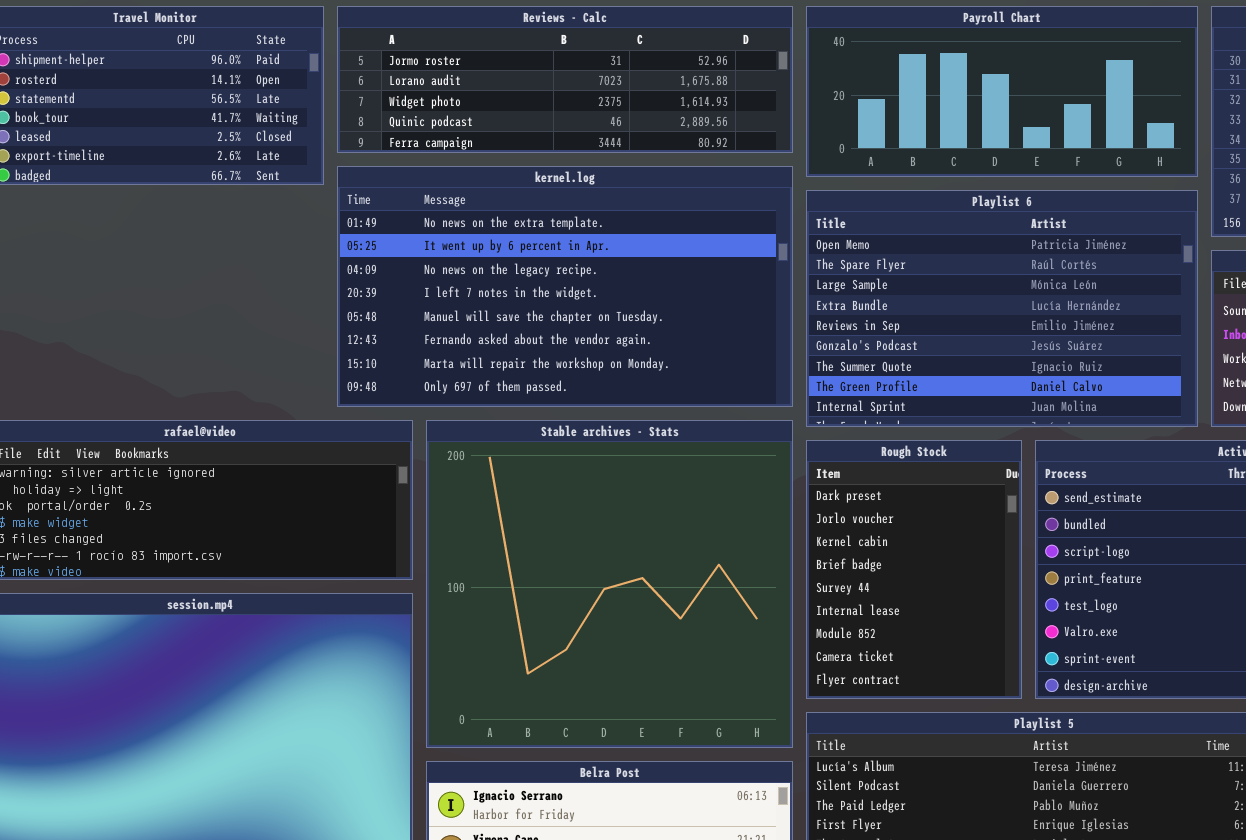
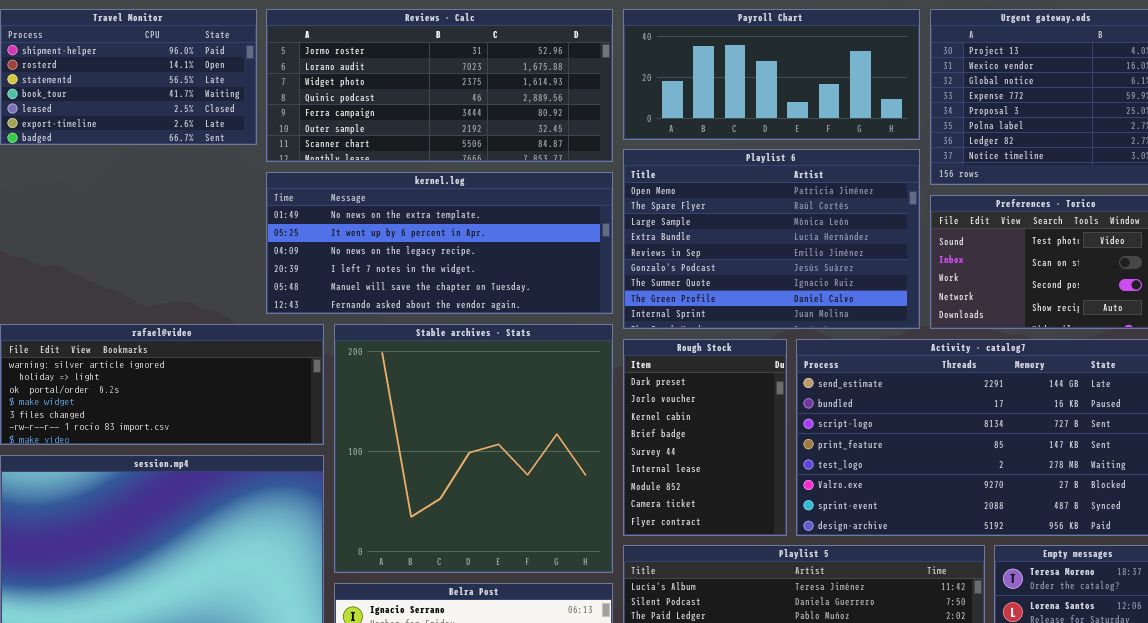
Reviews - Calc: [337,6,793,153] -> [266,9,613,162], resized
kernel.log: [337,166,793,407] -> [266,172,613,314], resized

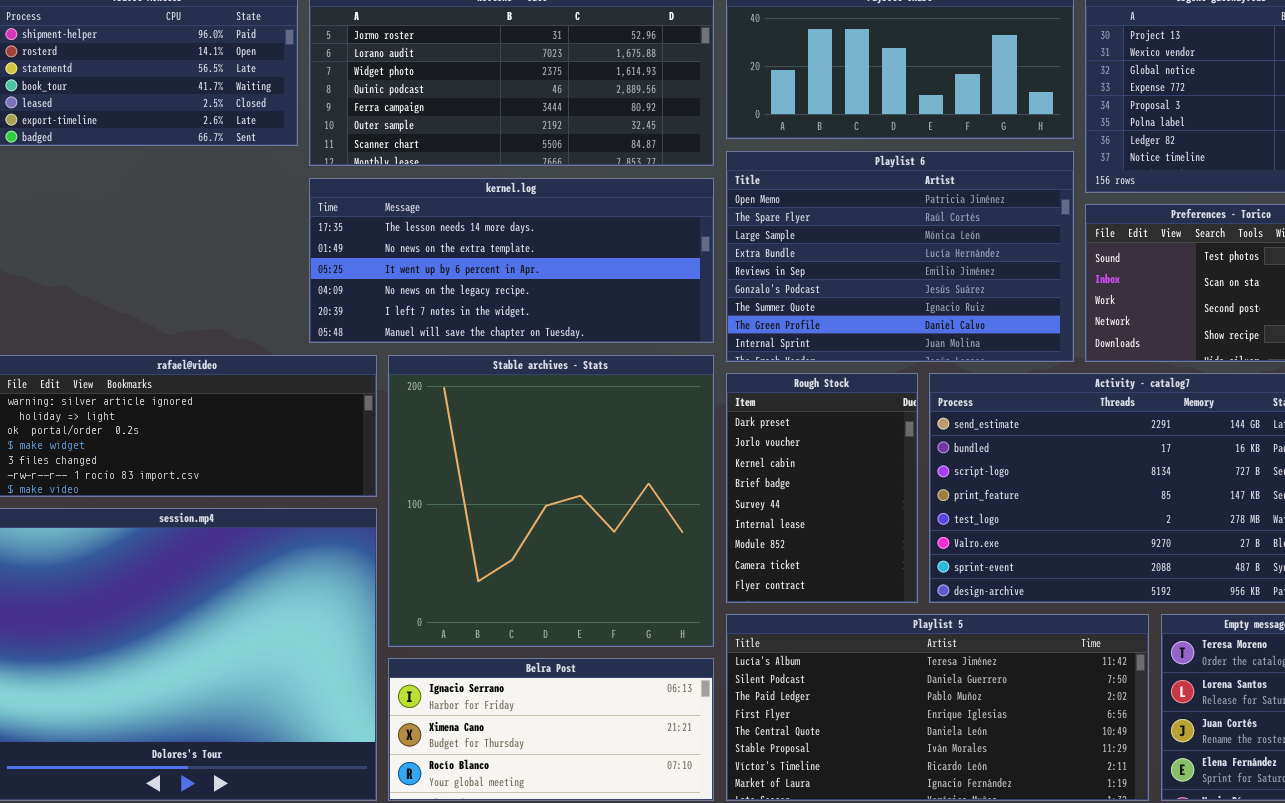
kernel.log: [266,172,613,314] -> [309,178,714,343], scrolled up 1 row

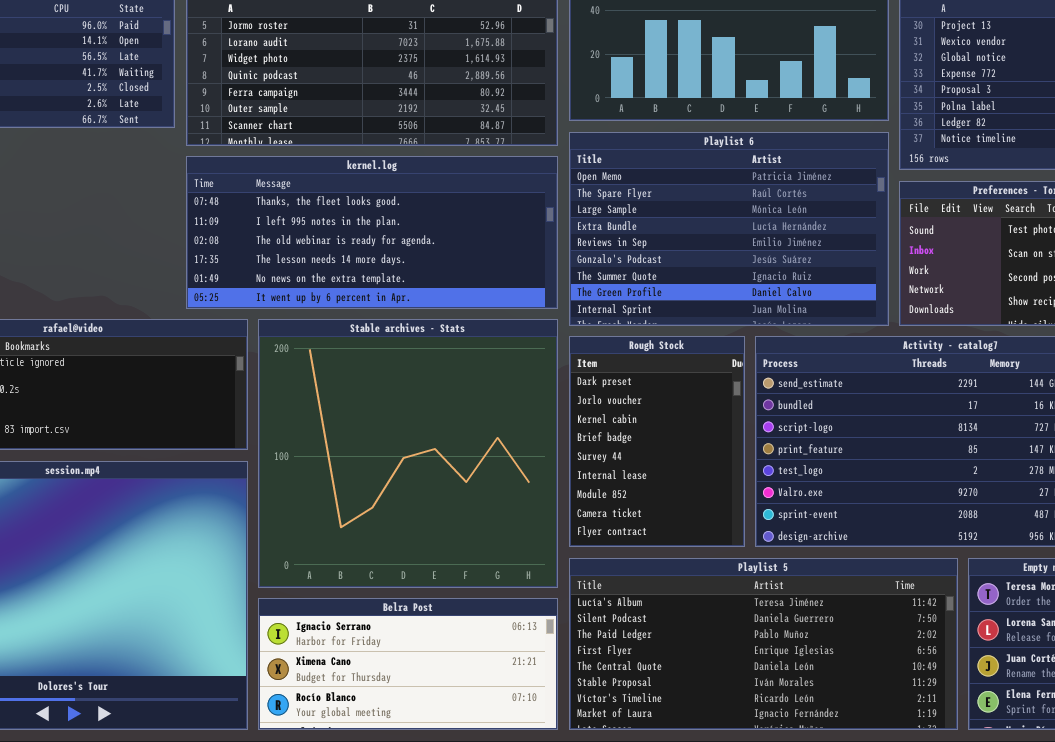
kernel.log: [309,178,714,343] -> [186,156,558,309], scrolled up 3 rows

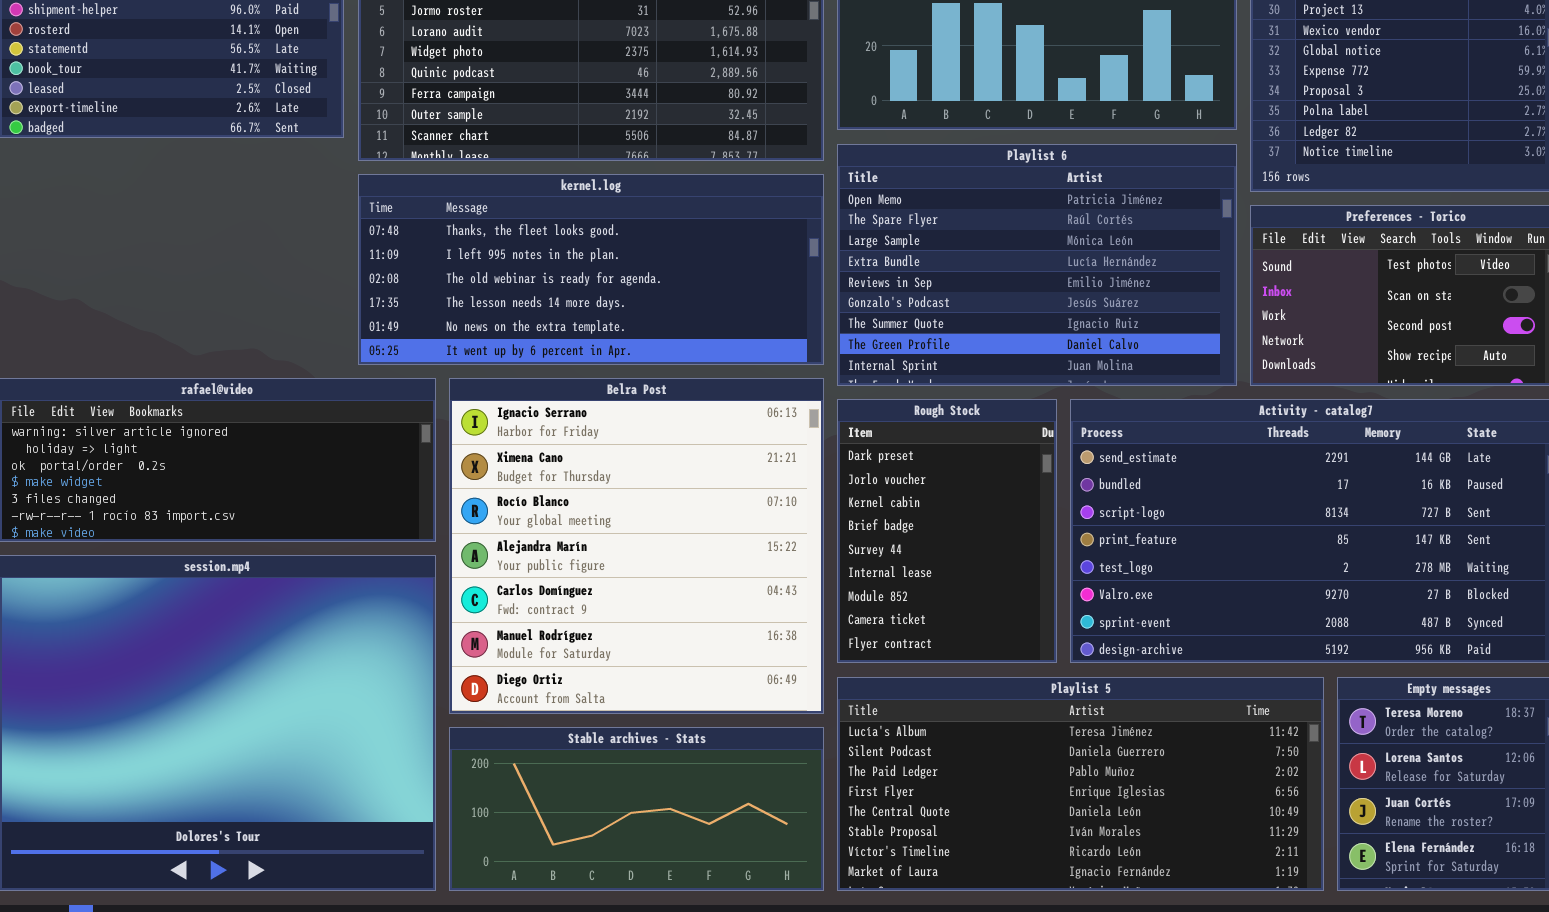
Stable archives - Stats: [258,319,558,588] -> [449,727,824,891], moved, resized
Belra Post: [258,598,558,730] -> [449,378,824,714], moved, resized

